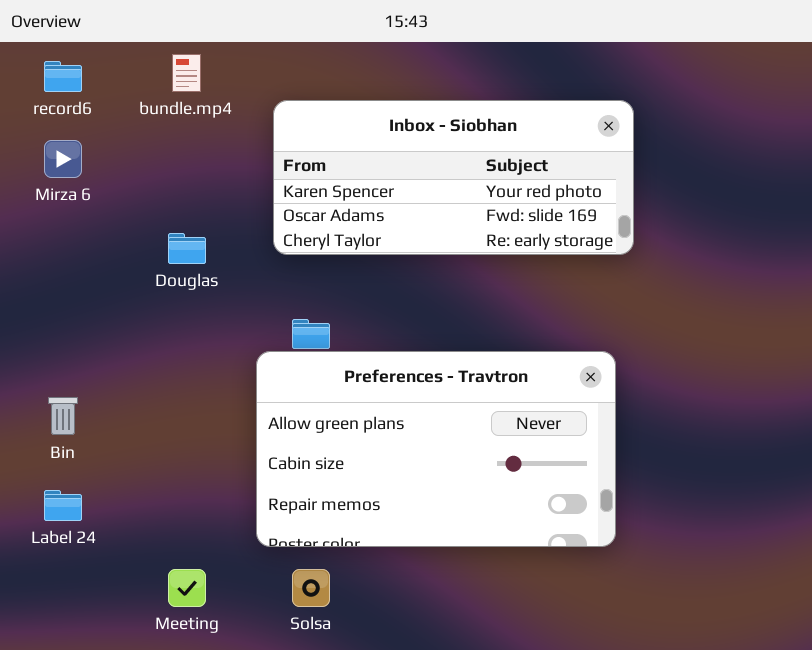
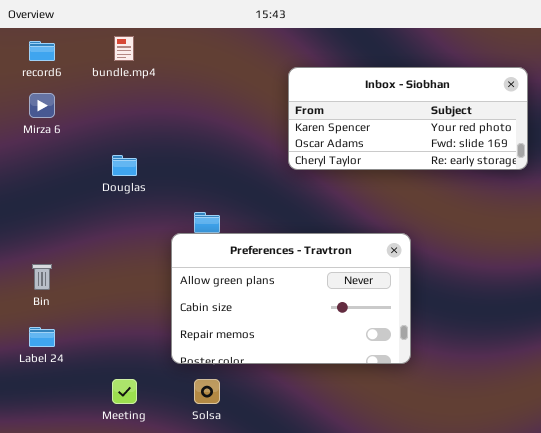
Inbox - Siobhan: [273,100,634,255] -> [288,67,528,170], moved

